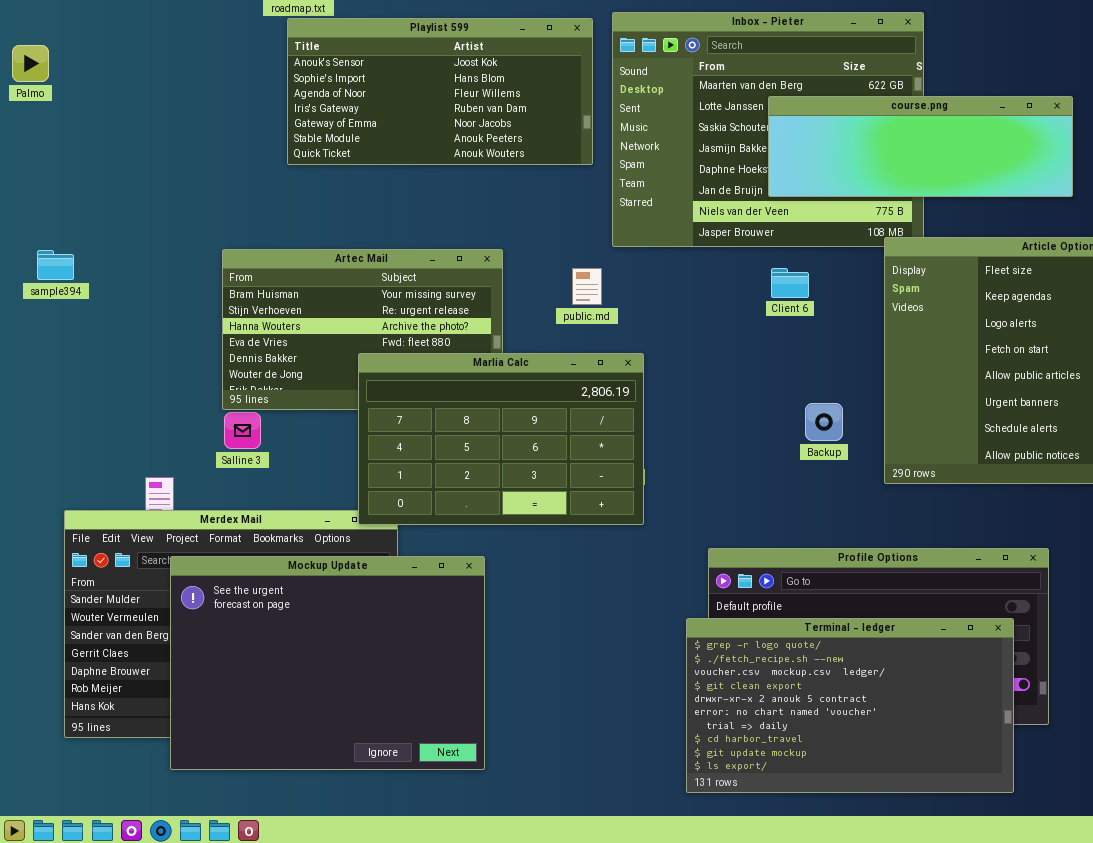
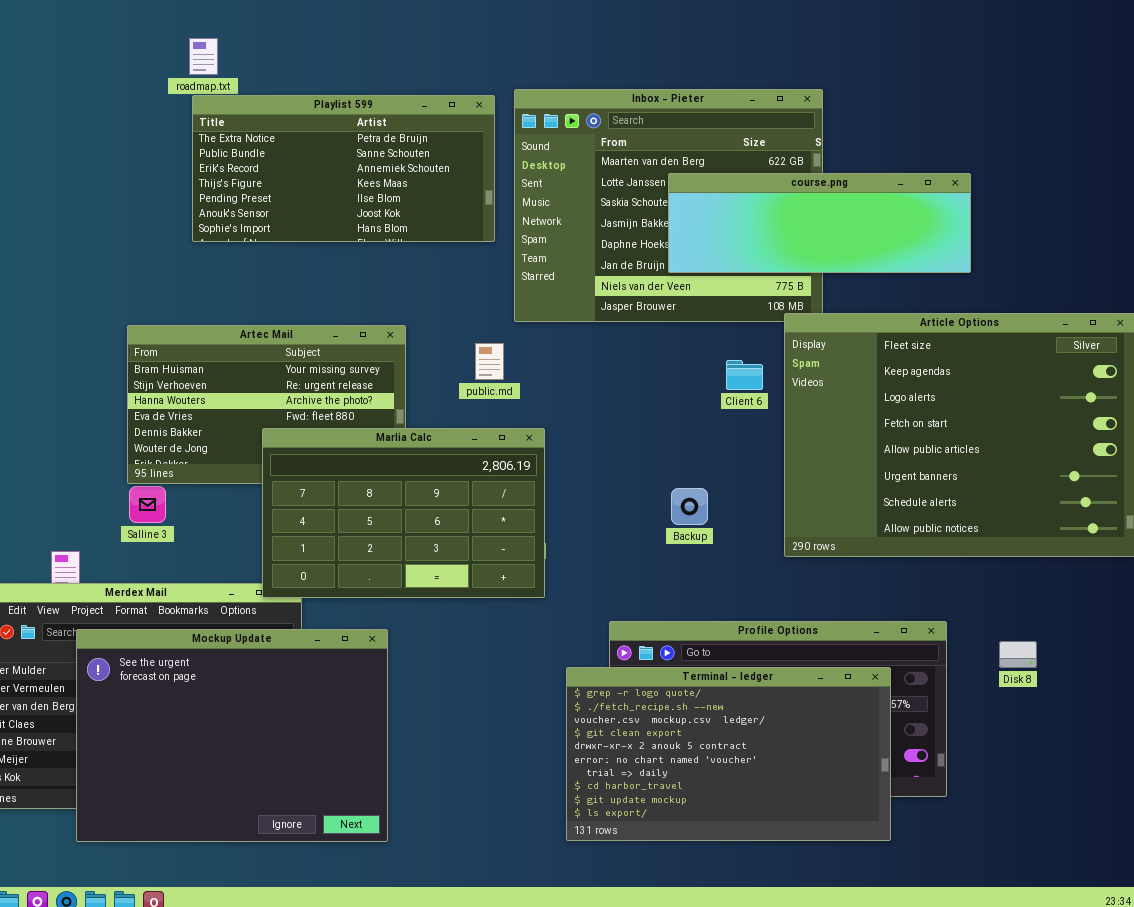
Playlist 599: [287,18,593,165] -> [192,95,495,242], scrolled up 5 rows
Client 6: [771,268,809,298] -> [726,360,763,390], moved
Backup: [805,403,843,441] -> [671,488,708,525], moved
Terminal - ledger: [686,618,1014,793] -> [566,667,891,841], moved

